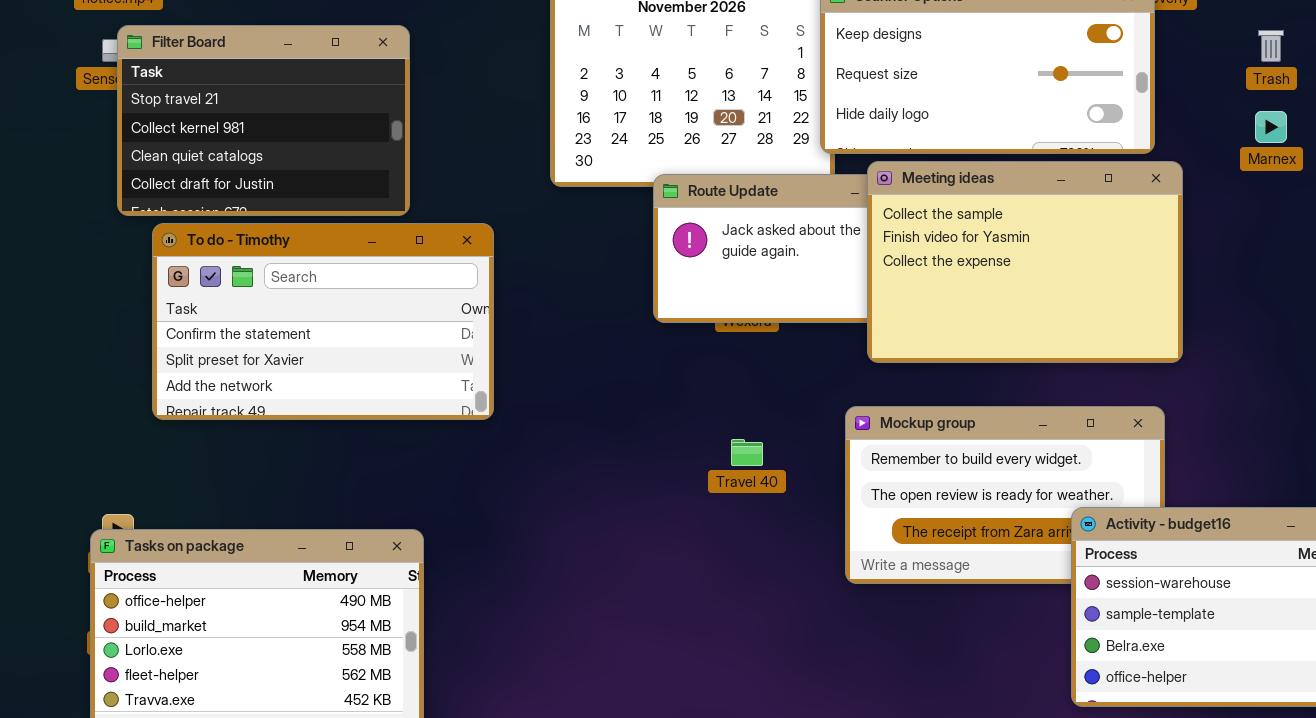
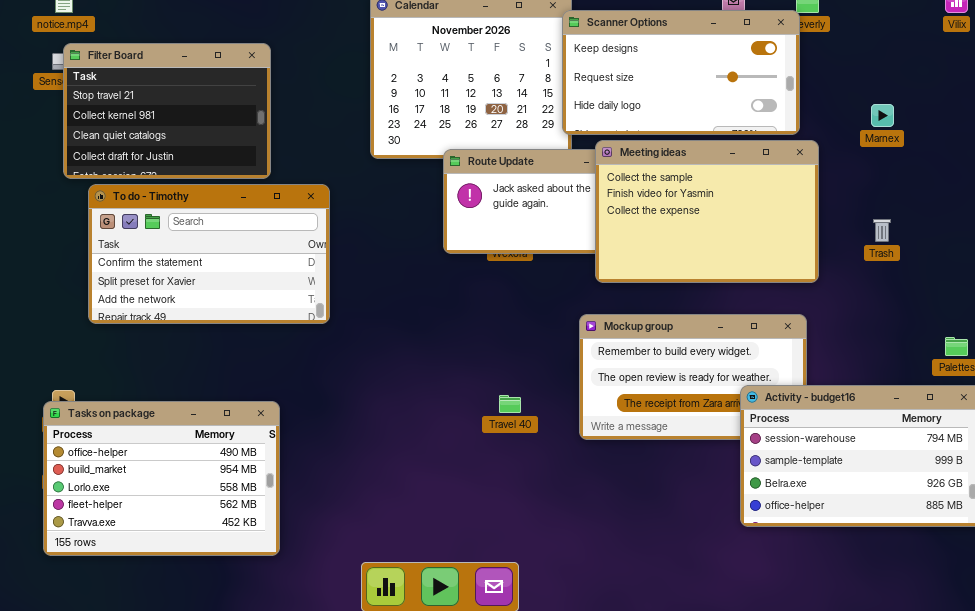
Trash: [1258,30,1284,62] -> [873,219,891,242], moved
Travel 40: [731,439,763,466] -> [499,395,521,413], moved

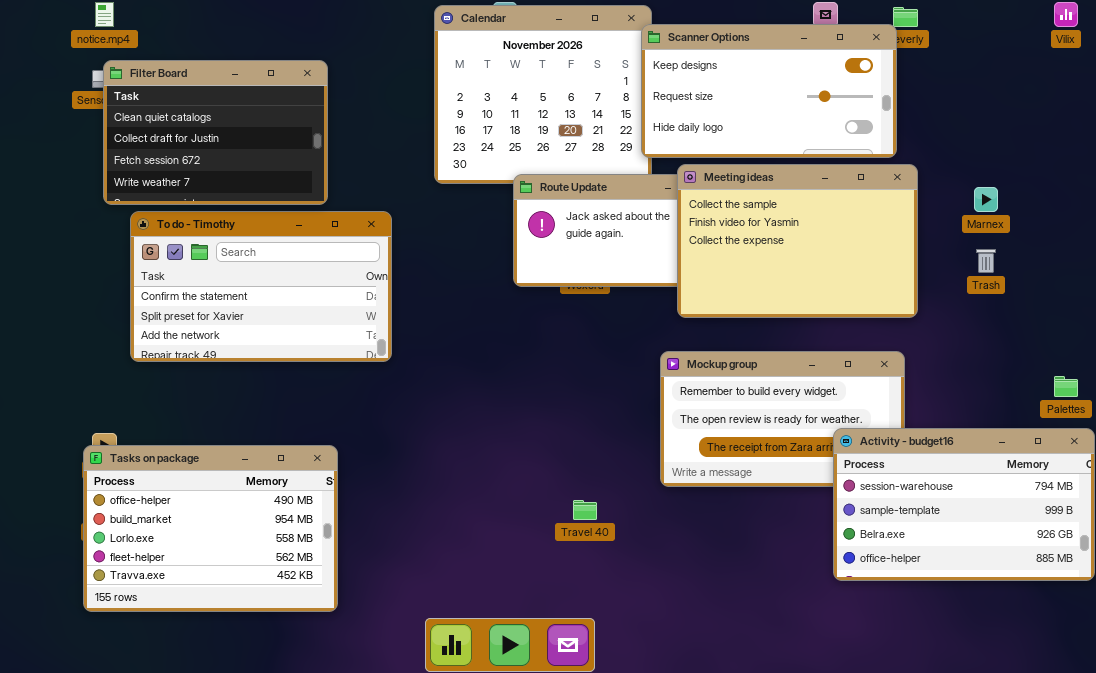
Filter Board: [63,43,271,179] -> [103,60,328,205], scrolled down 2 rows
Marnex: [871,104,894,127] -> [974,187,998,212], moved
Travel 40: [499,395,521,413] -> [573,500,597,520], moved

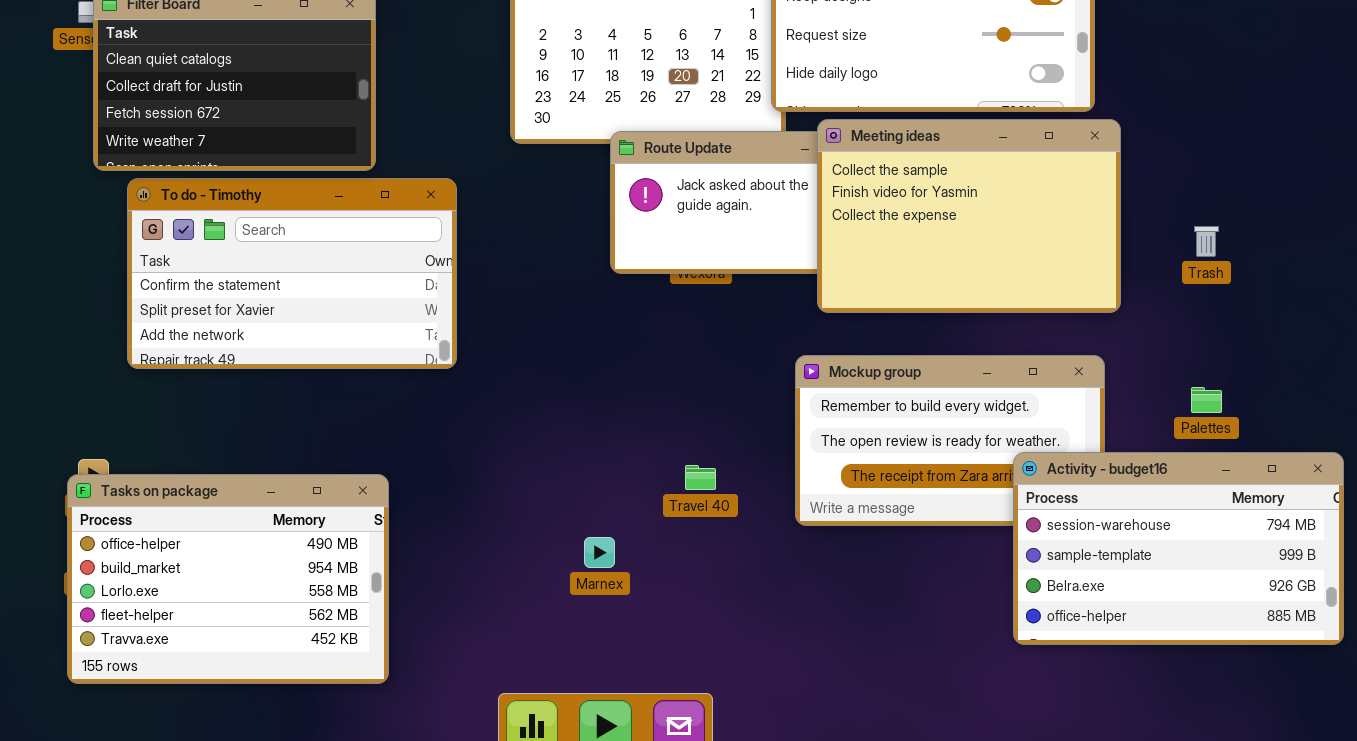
Marnex: [974,187,998,212] -> [584,537,615,568], moved
Palettes: [1054,376,1078,397] -> [1191,387,1222,413], moved
Travel 40: [573,500,597,520] -> [685,465,716,490], moved

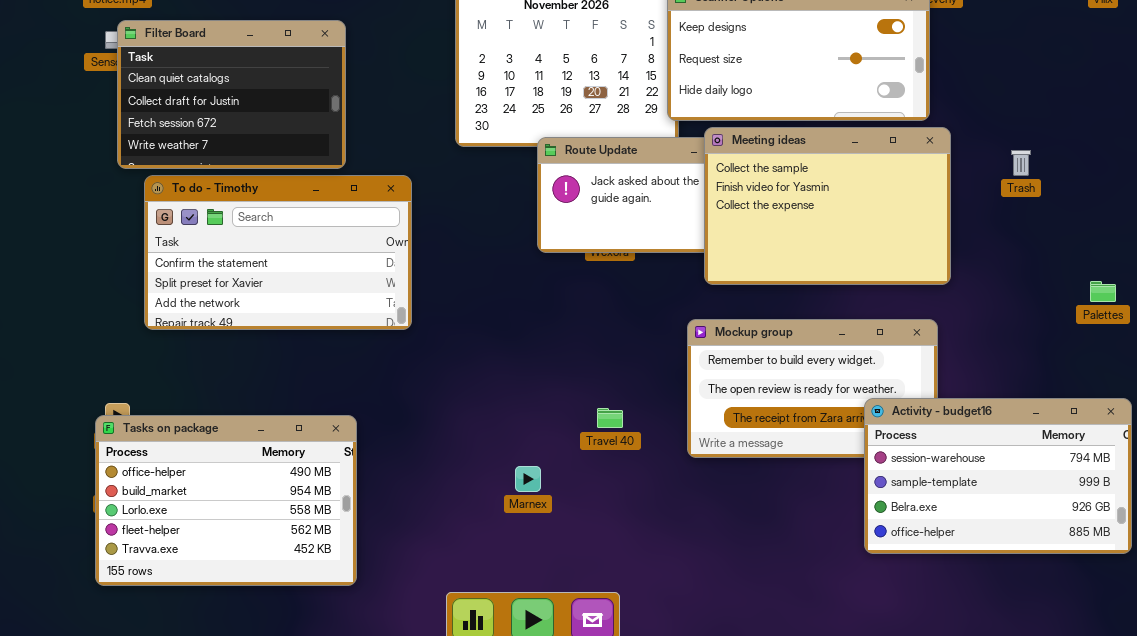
Trash: [1194,226,1219,257] -> [1011,150,1031,176], moved
Palettes: [1191,387,1222,413] -> [1090,281,1116,302], moved

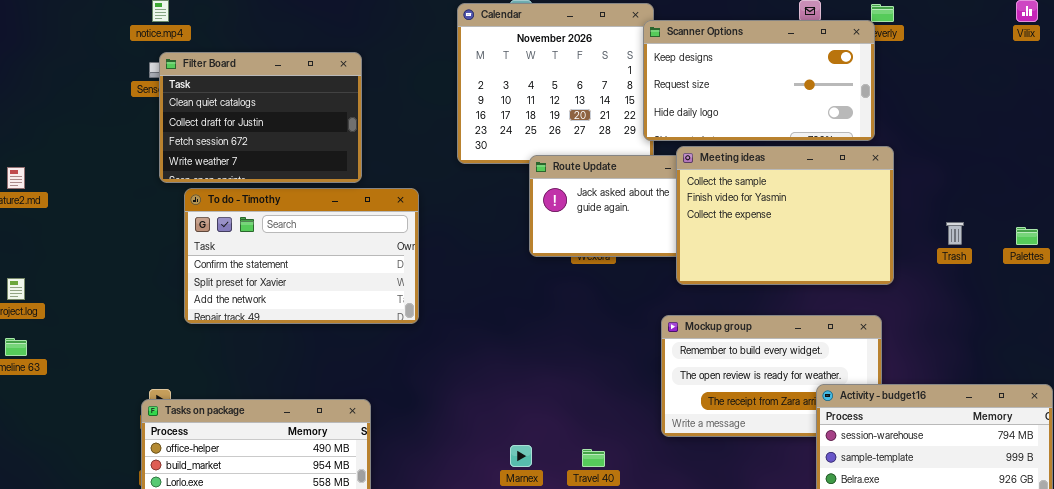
Trash: [1011,150,1031,176] -> [946,222,964,245], moved
Palettes: [1090,281,1116,302] -> [1016,227,1038,245], moved
Travel 40: [597,408,623,428] -> [582,449,605,467], moved

